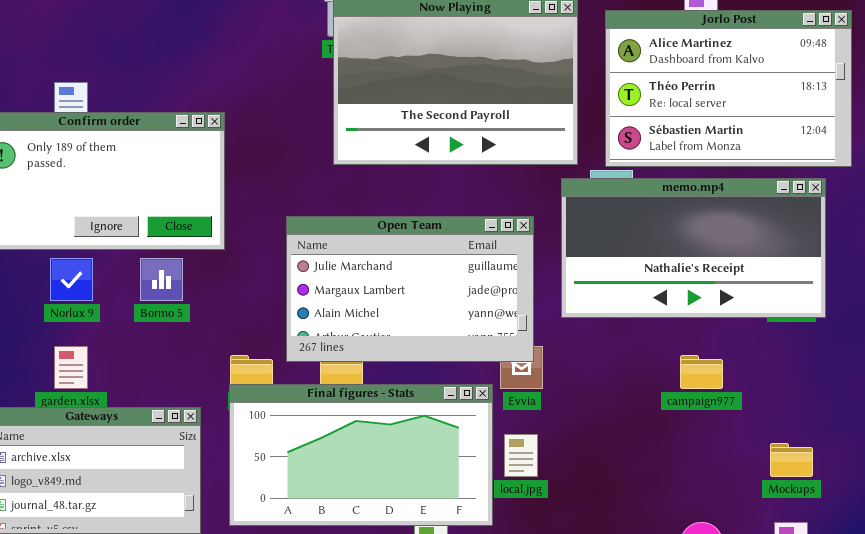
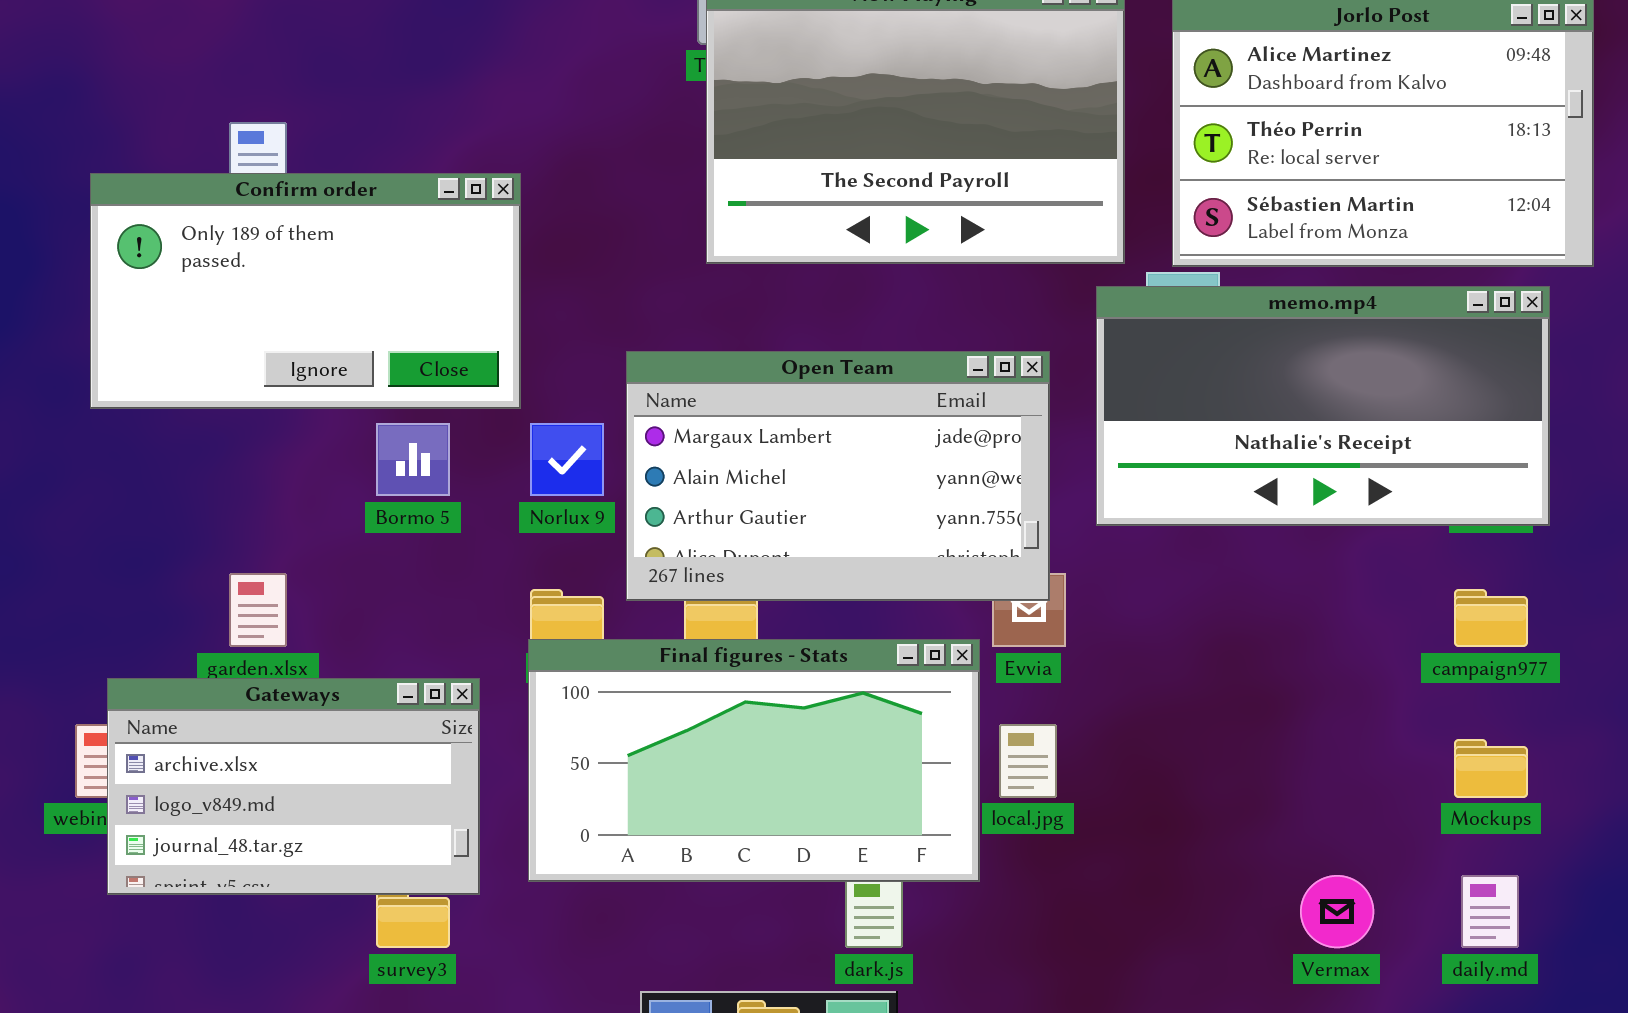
Open Team: [286,216,534,362] -> [626,351,1050,601], scrolled down 1 row
Norlux 9: [50,258,93,301] -> [530,423,604,496], moved
campaign977: [680,355,723,389] -> [1454,589,1528,647], moved

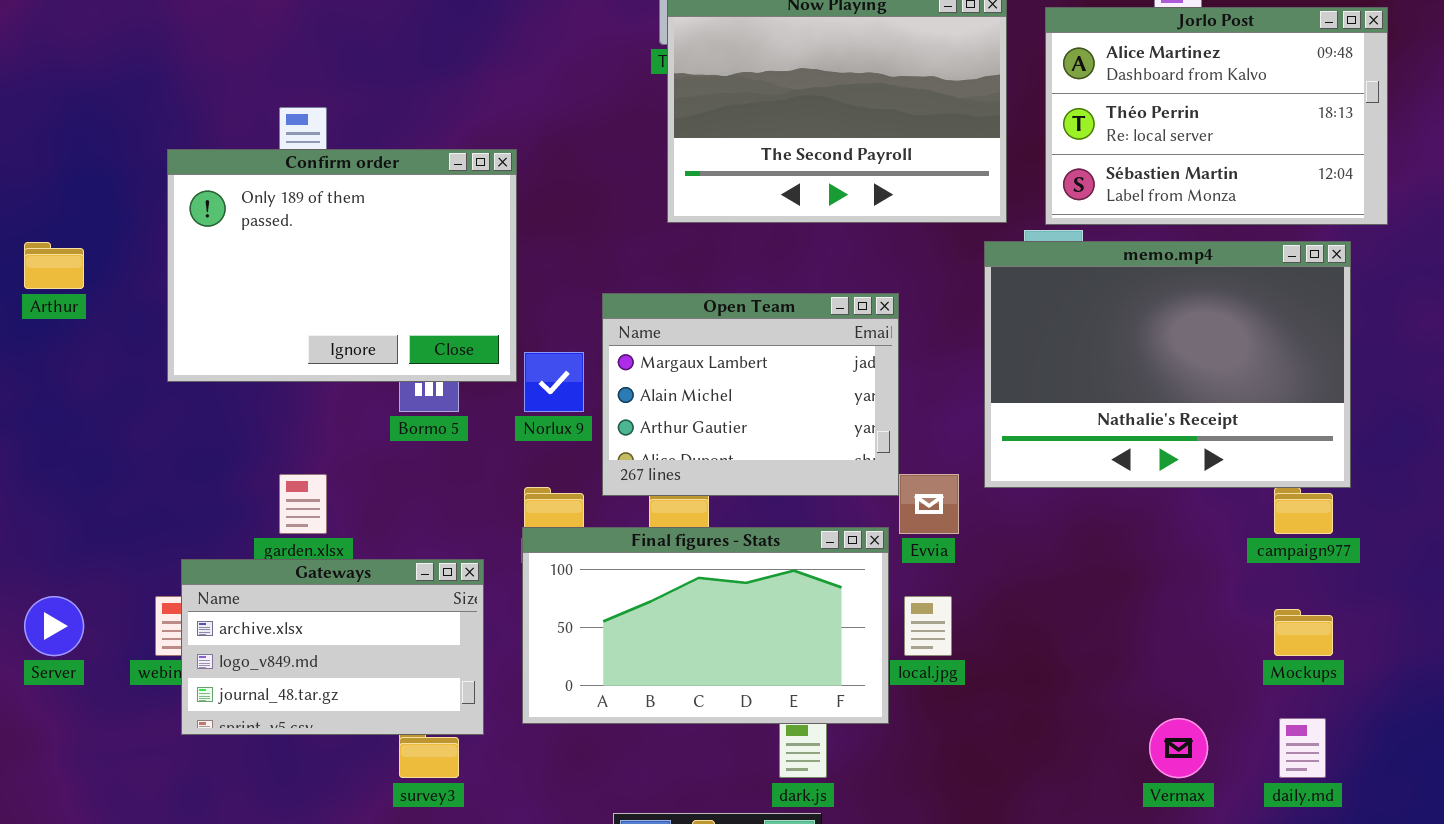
Confirm order: [90,173,521,409] -> [167,149,517,382], resized
memo.mp4: [1096,286,1550,526] -> [984,241,1351,488], resized
Open Team: [626,351,1050,601] -> [602,293,899,496], resized

